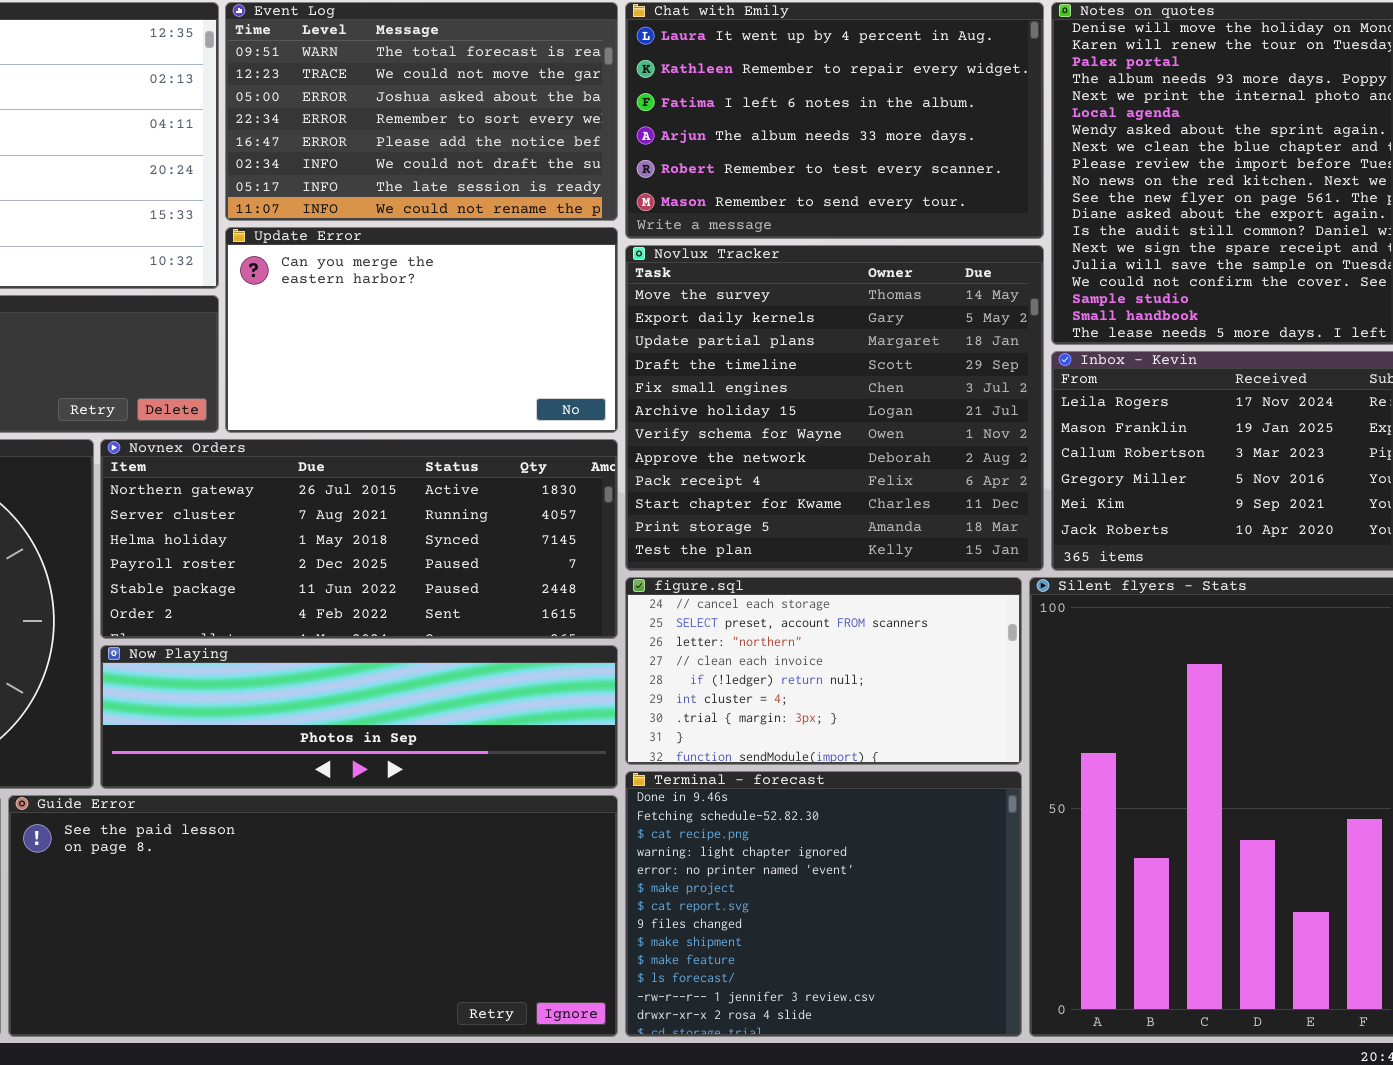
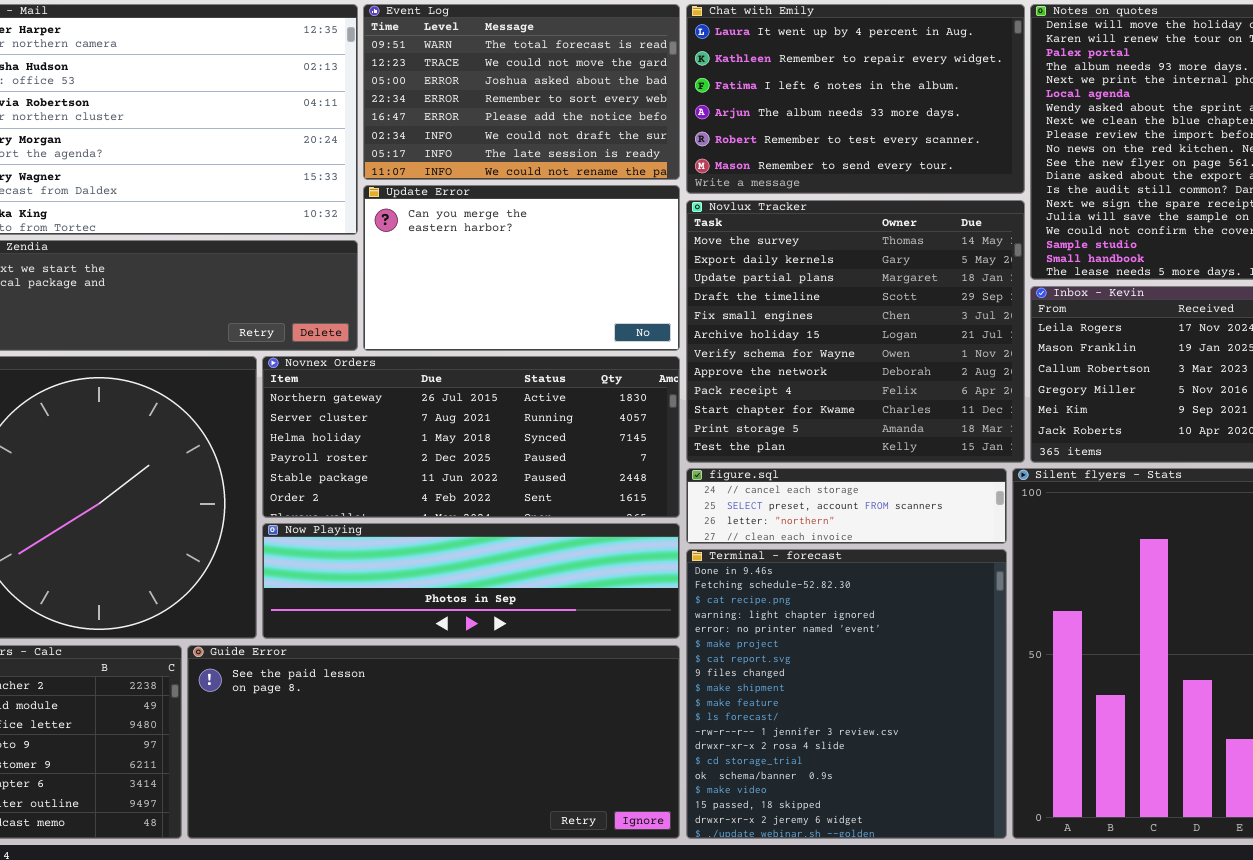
figure.sql: [625,577,1022,765] -> [686,468,1007,544], resized
Terminal - forecast: [625,771,1022,1037] -> [686,549,1007,839], resized

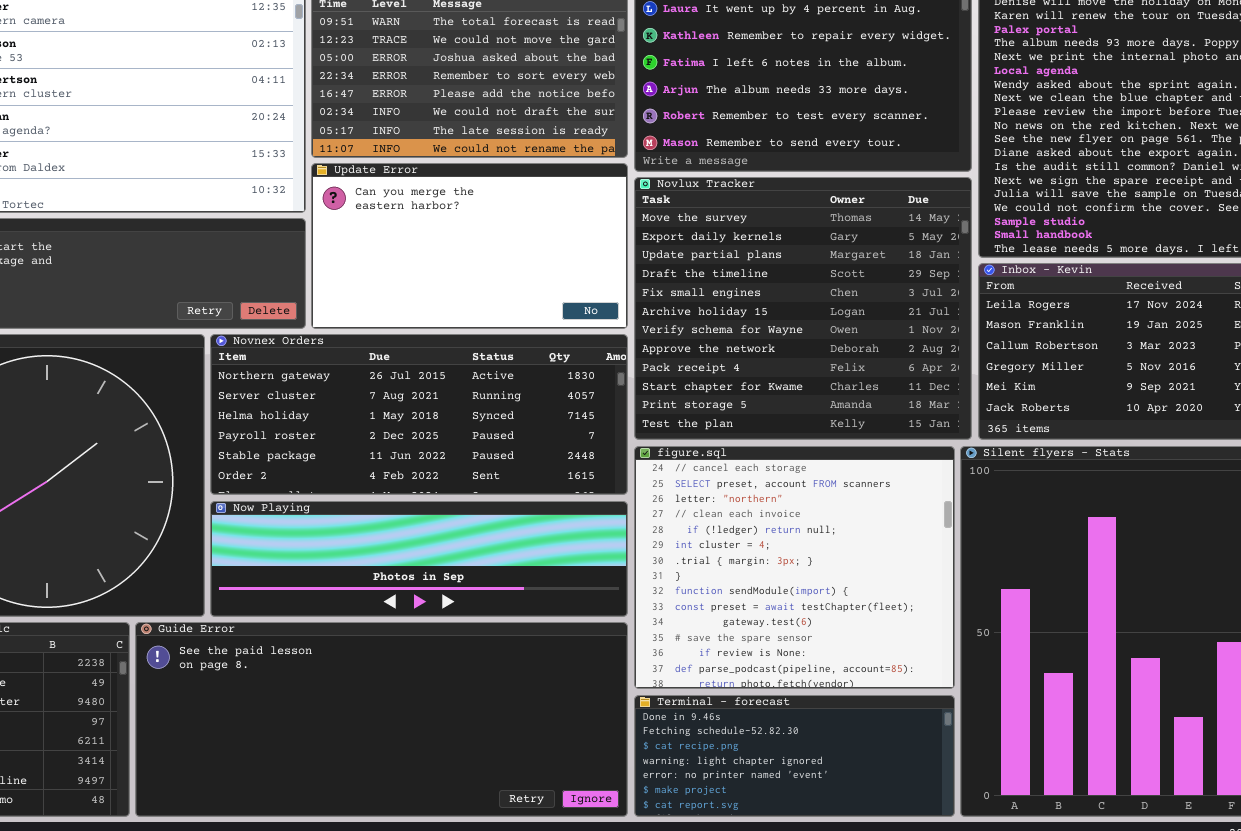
figure.sql: [686,468,1007,544] -> [634,446,955,689], resized
Terminal - forecast: [686,549,1007,839] -> [634,695,955,817], resized

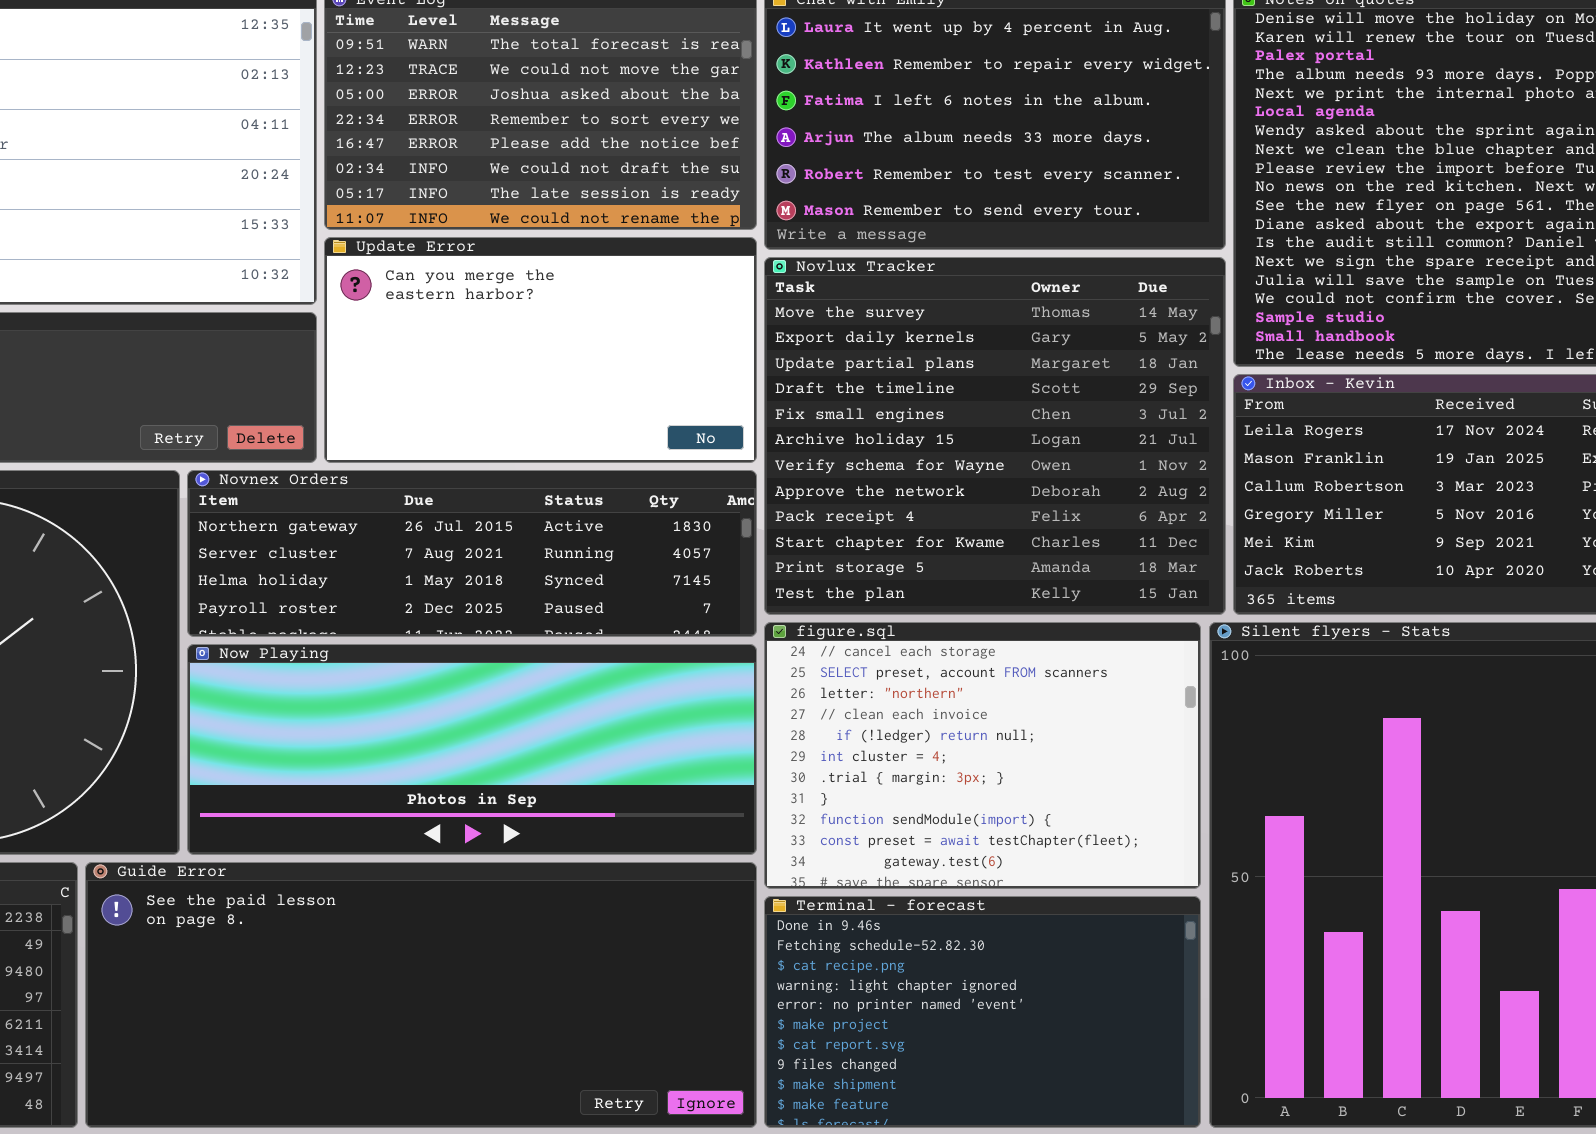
Novnex Orders: [210,334,628,495] -> [187,470,757,637], resized
figure.sql: [634,446,955,689] -> [764,622,1201,889], resized
Now Playing: [210,501,628,617] -> [187,644,757,855], resized
Terminal - forecast: [634,695,955,817] -> [764,896,1201,1128], resized

